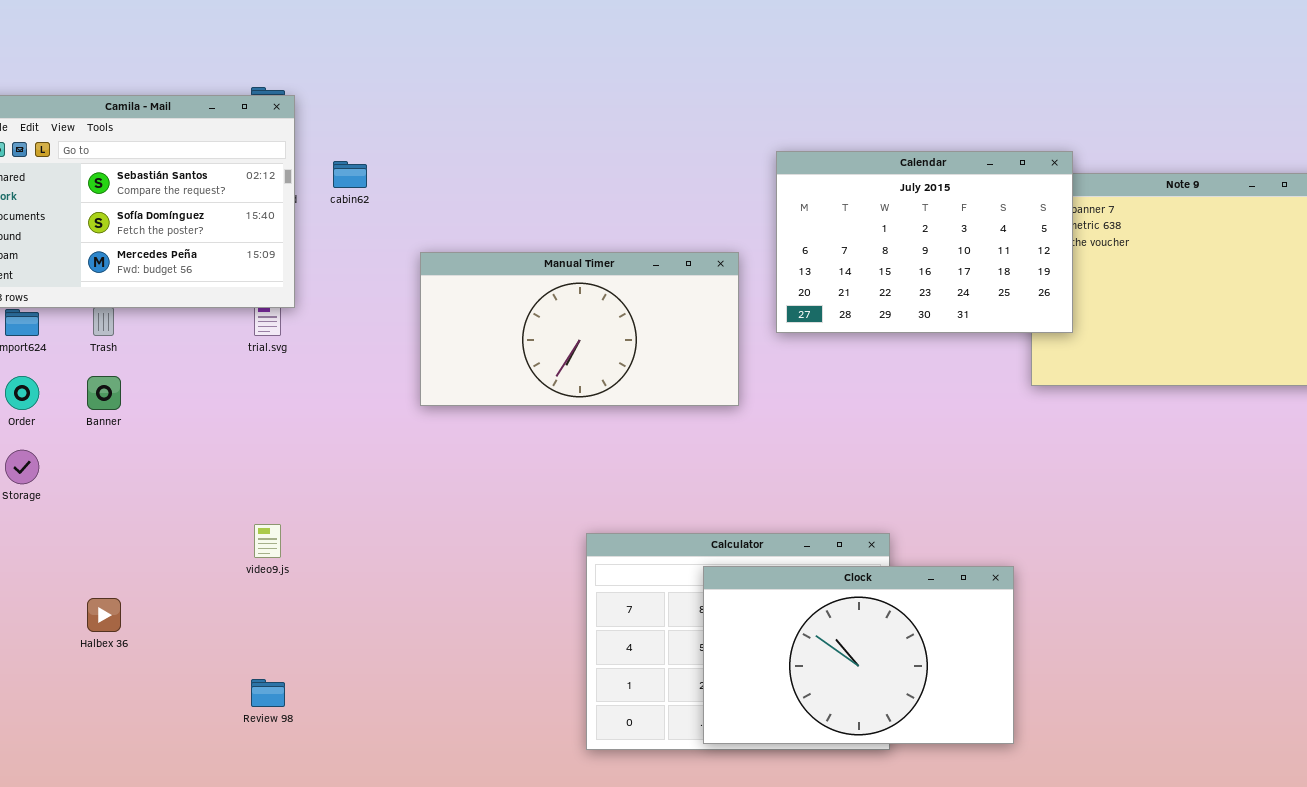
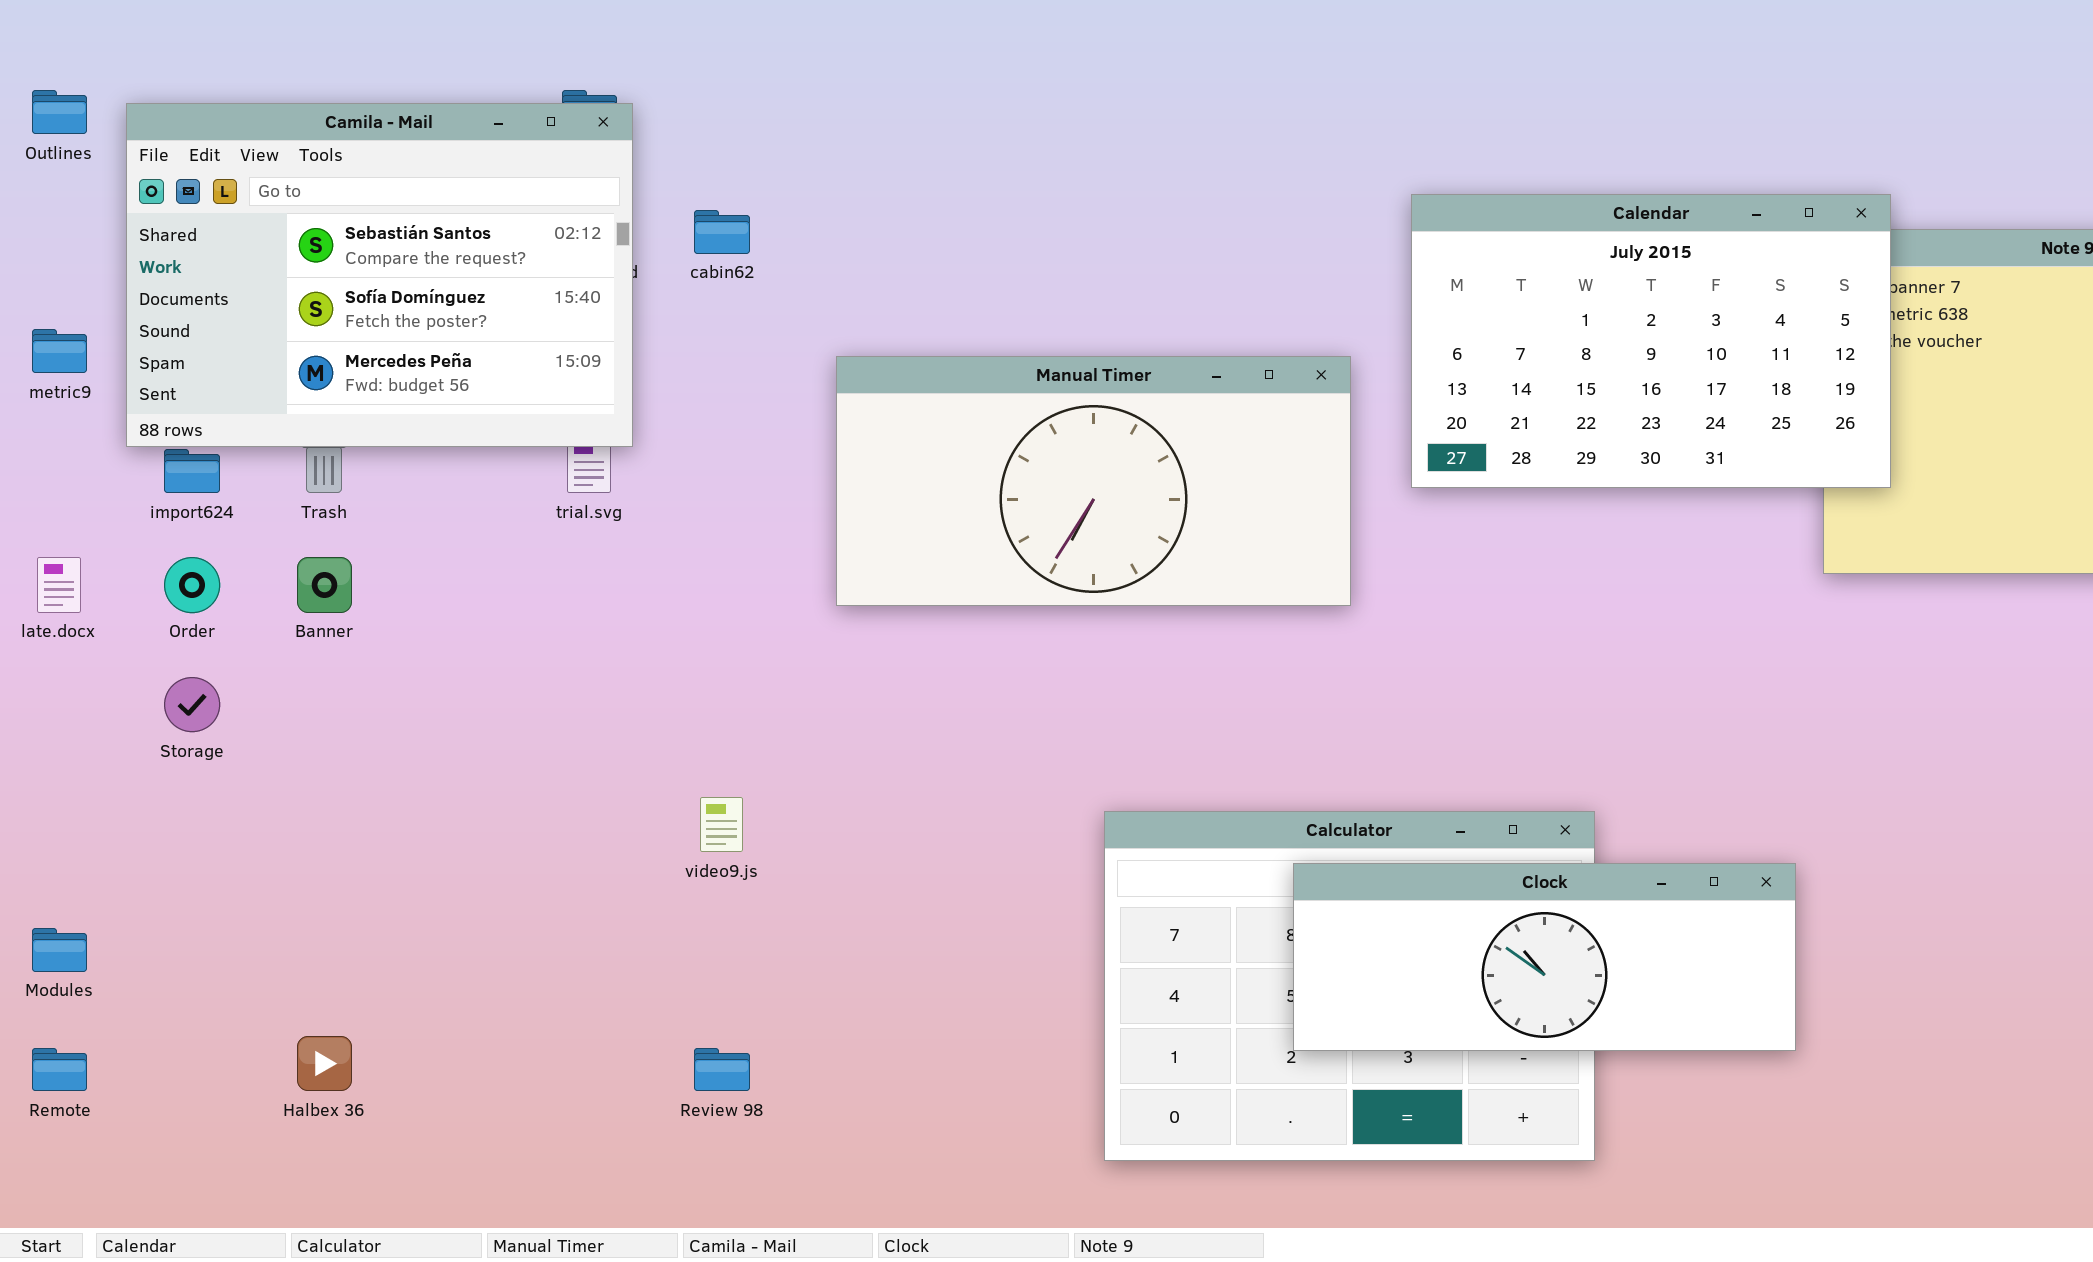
video9.js: [254,524,281,558] -> [700,797,743,852], moved
Clock: [703,566,1014,744] -> [1293,863,1796,1051], resized
Halbex 36: [87,598,121,632] -> [297,1036,352,1091], moved
Review 98: [251,679,285,707] -> [694,1048,750,1091], moved

